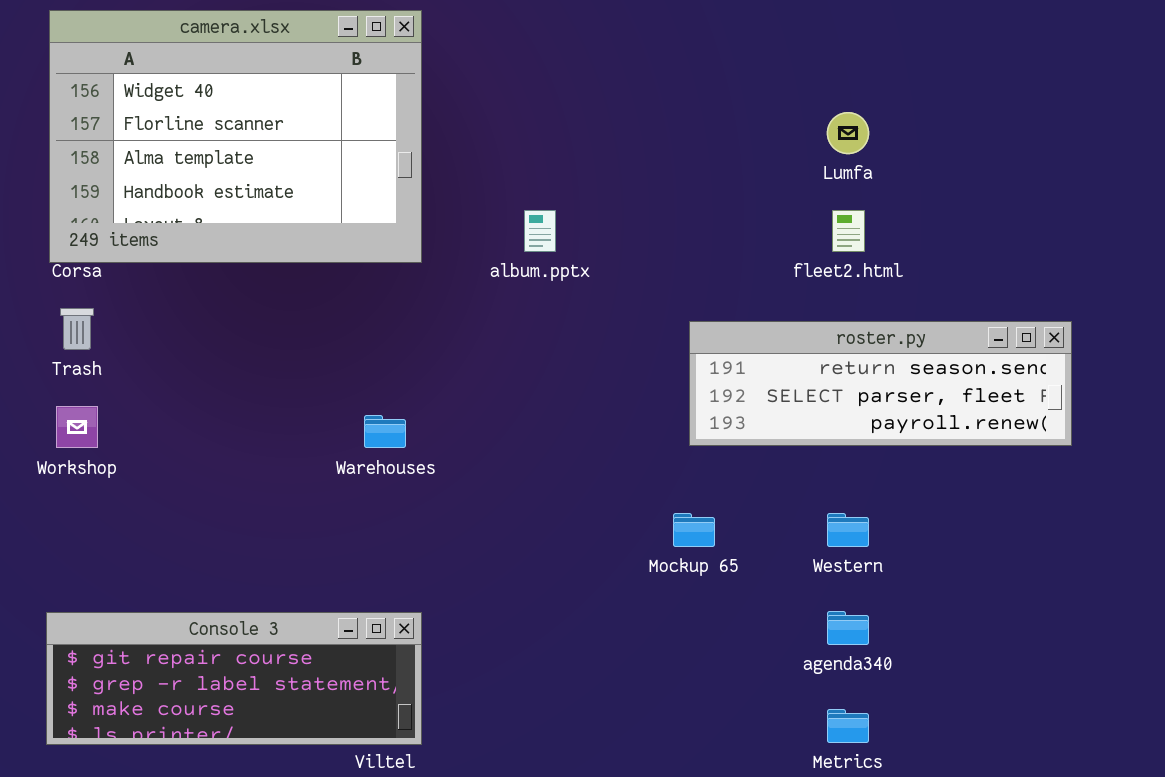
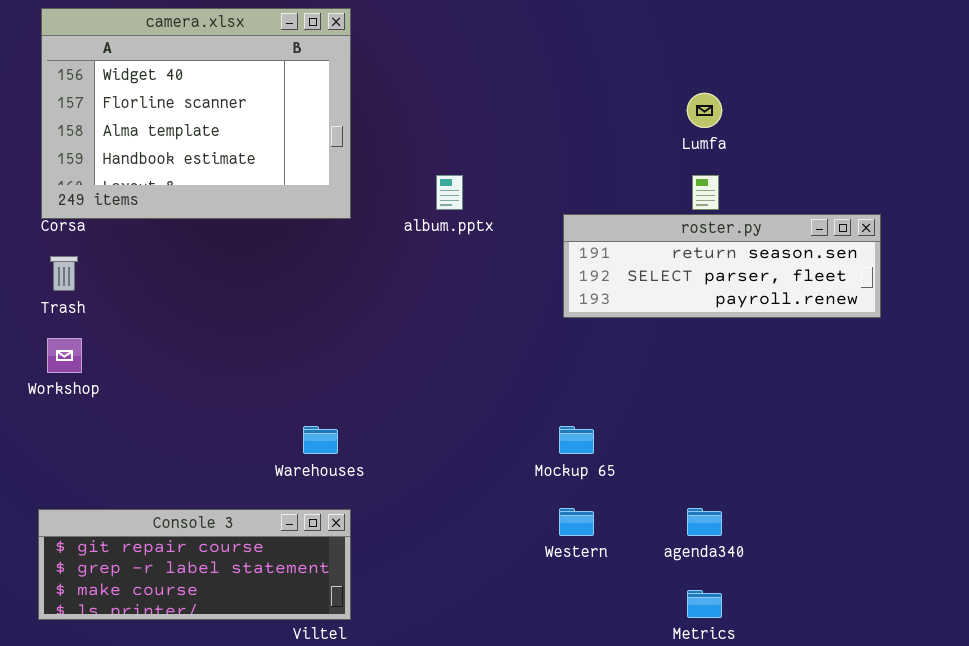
roster.py: [689,321,1072,446] -> [563,214,881,318], moved
Warehouses: [364,415,406,448] -> [303,426,338,454], moved
Western: [827,513,869,547] -> [559,508,594,536], moved

